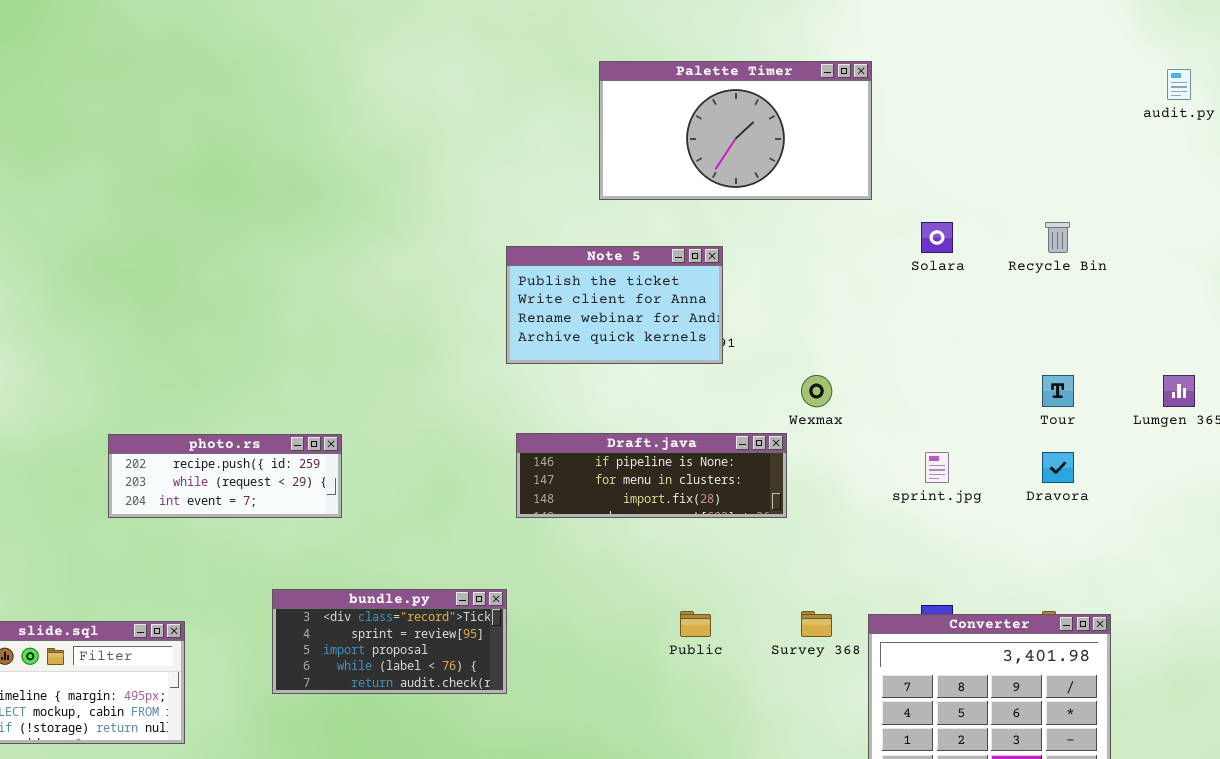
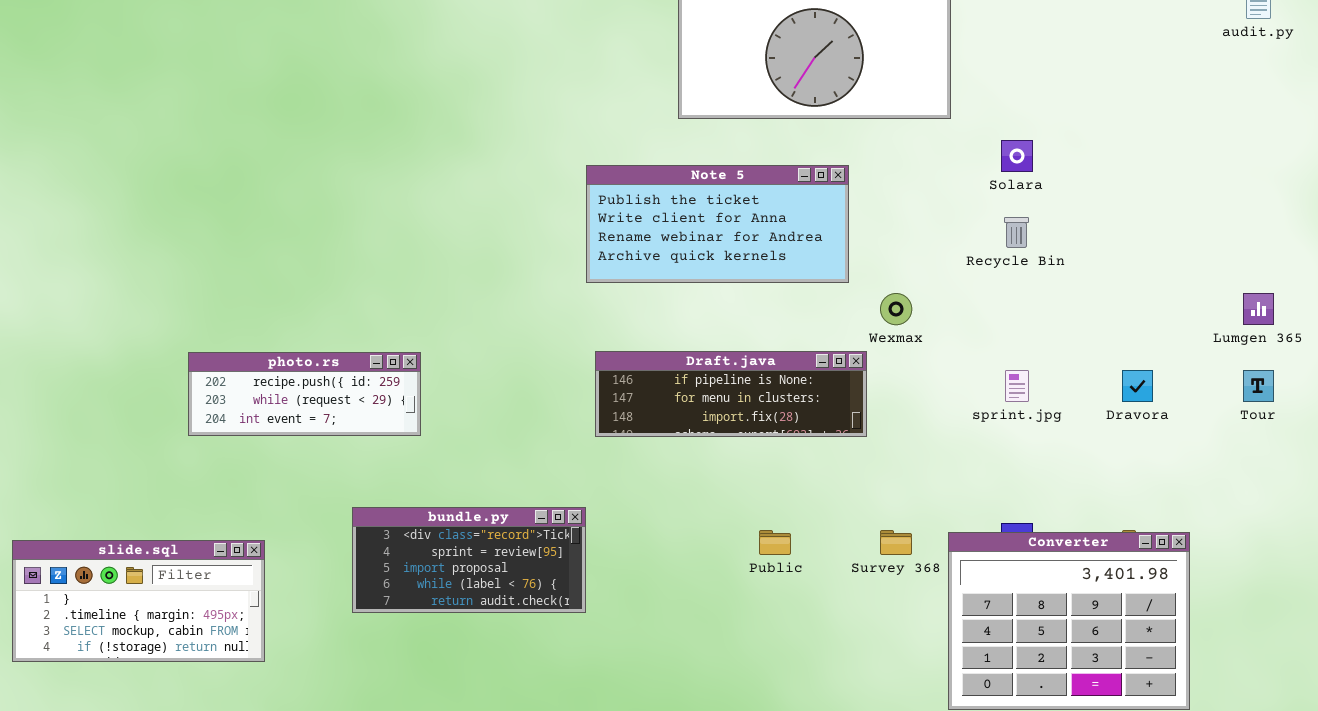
Recycle Bin: [1045,222,1070,253] -> [1004,217,1029,248], moved
Note 5: [506,246,723,364] -> [586,165,849,283], resized
Tour: [1042,375,1074,407] -> [1243,370,1274,402], moved

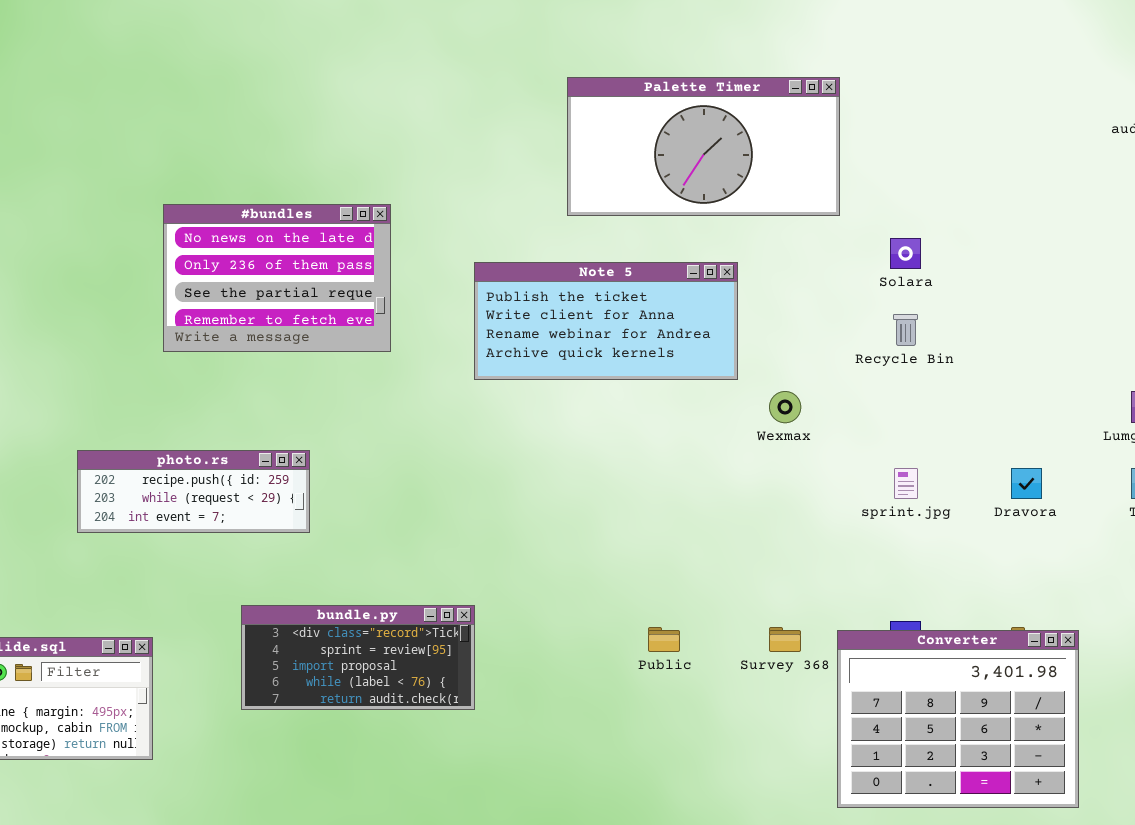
#bundles: none -> [163,204,391,352], opened
Draft.java: [595,351,867,437] -> none, closed

